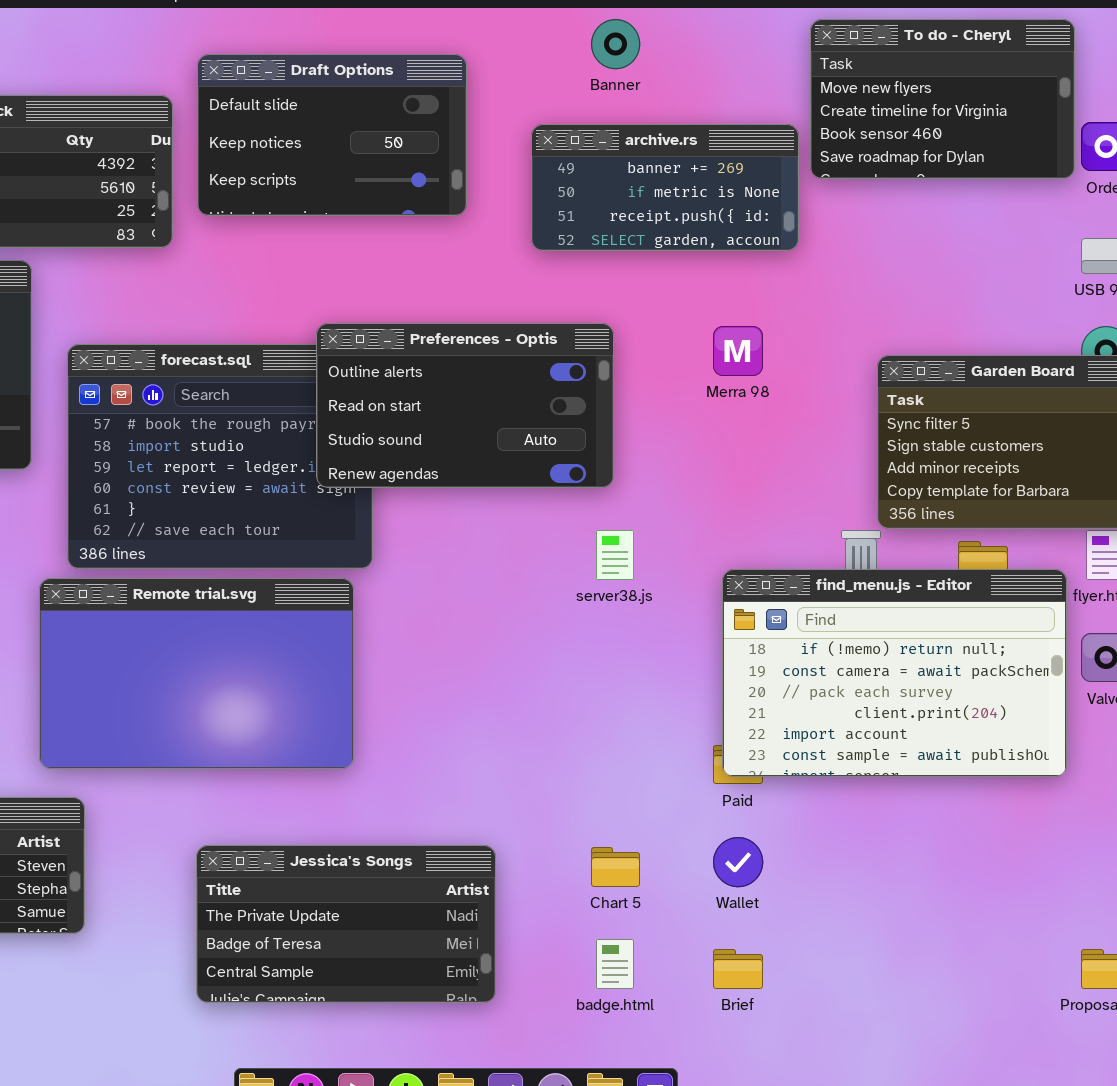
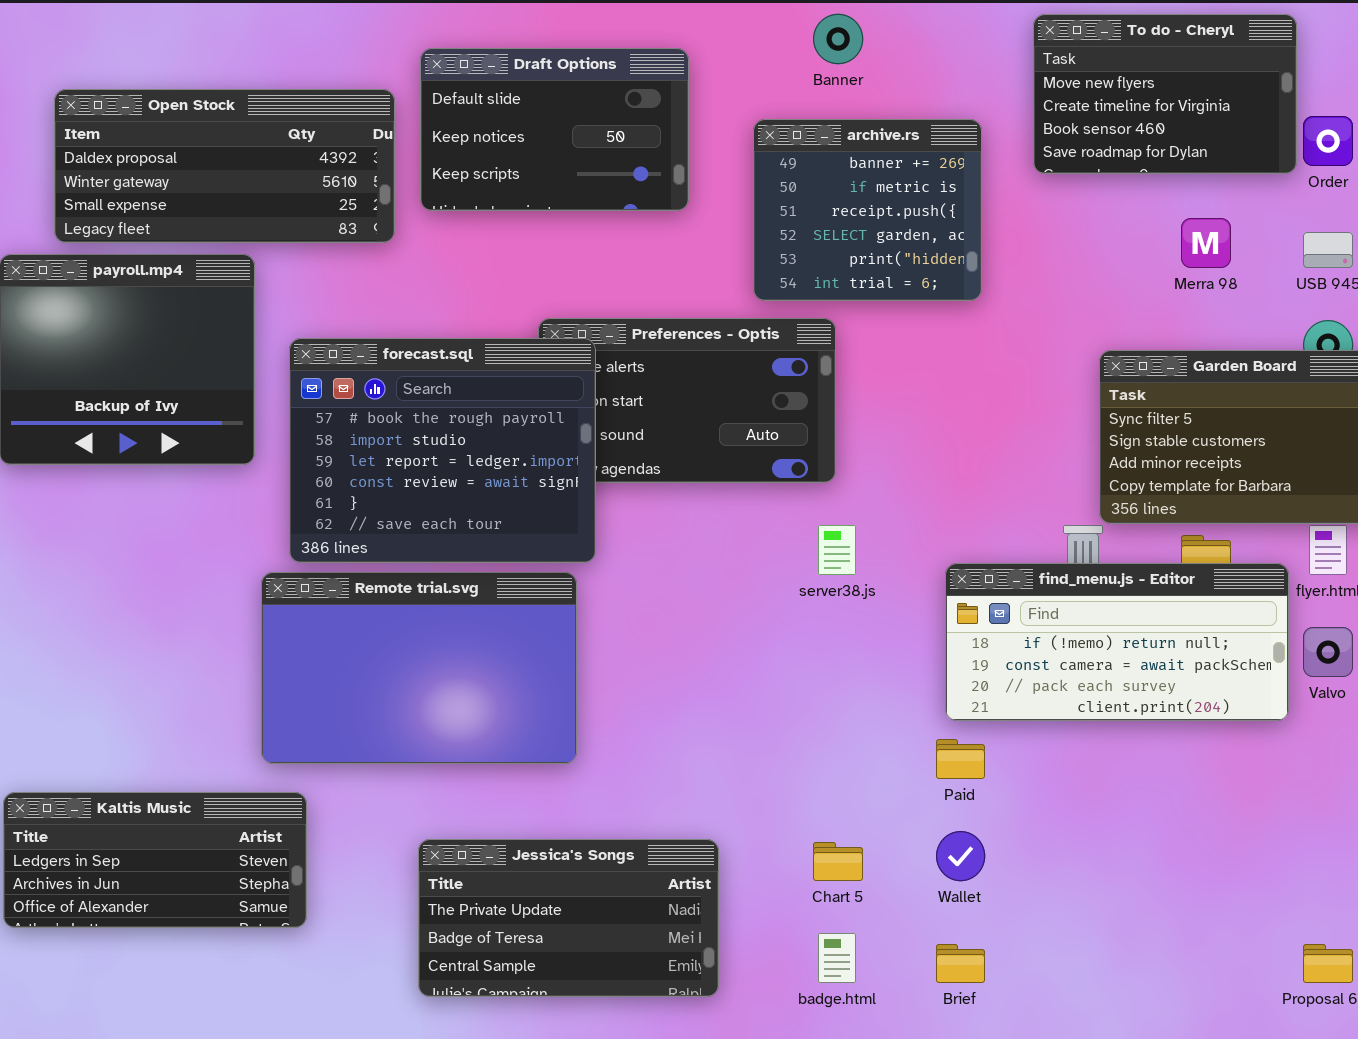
archive.rs: [531,124,799,251] -> [753,119,982,301], resized
Merra 98: [713,326,763,376] -> [1181,218,1231,268], moved
forecast.sql: [67,344,373,569] -> [289,338,596,563], raised
find_menu.js - Editor: [722,569,1067,777] -> [945,563,1289,721], resized

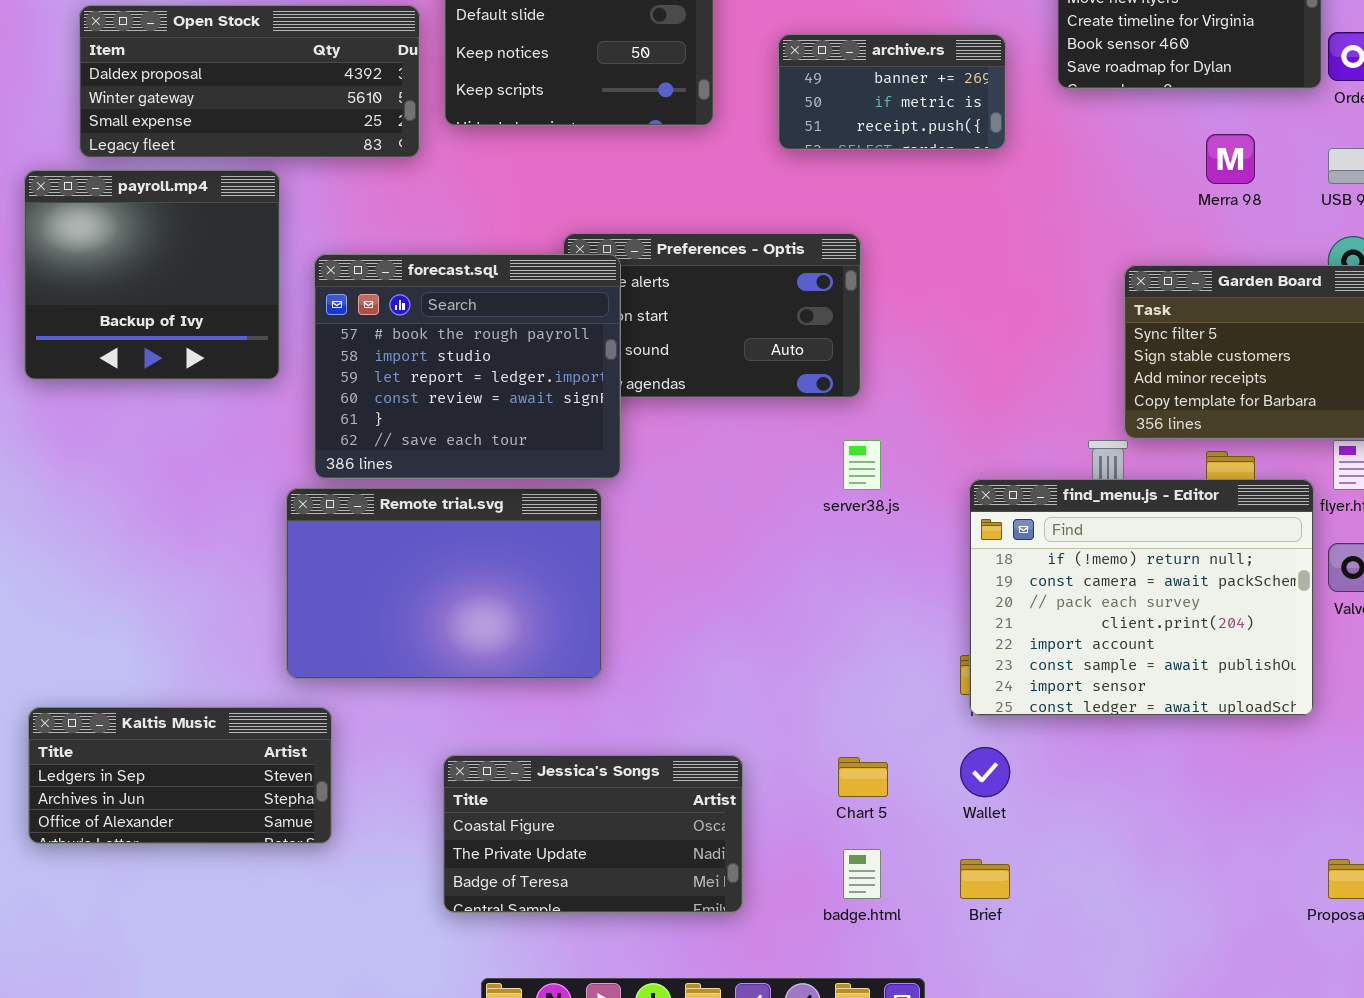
archive.rs: [753,119,982,301] -> [778,34,1006,150], resized
find_menu.js - Editor: [945,563,1289,721] -> [969,479,1314,716], resized
Jessica's Songs: [418,839,719,997] -> [443,755,743,913], scrolled up 1 row

